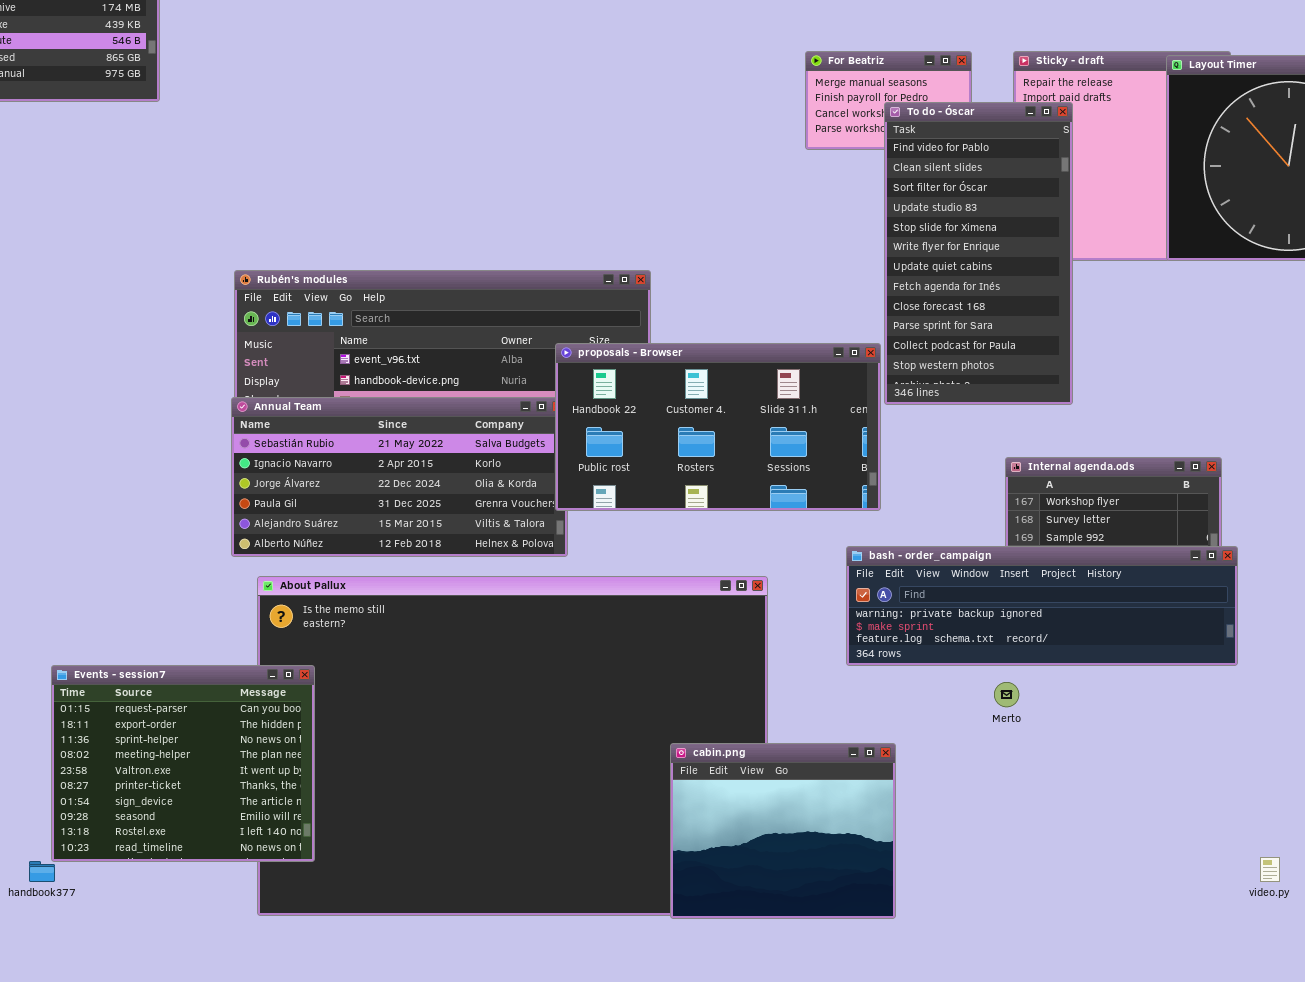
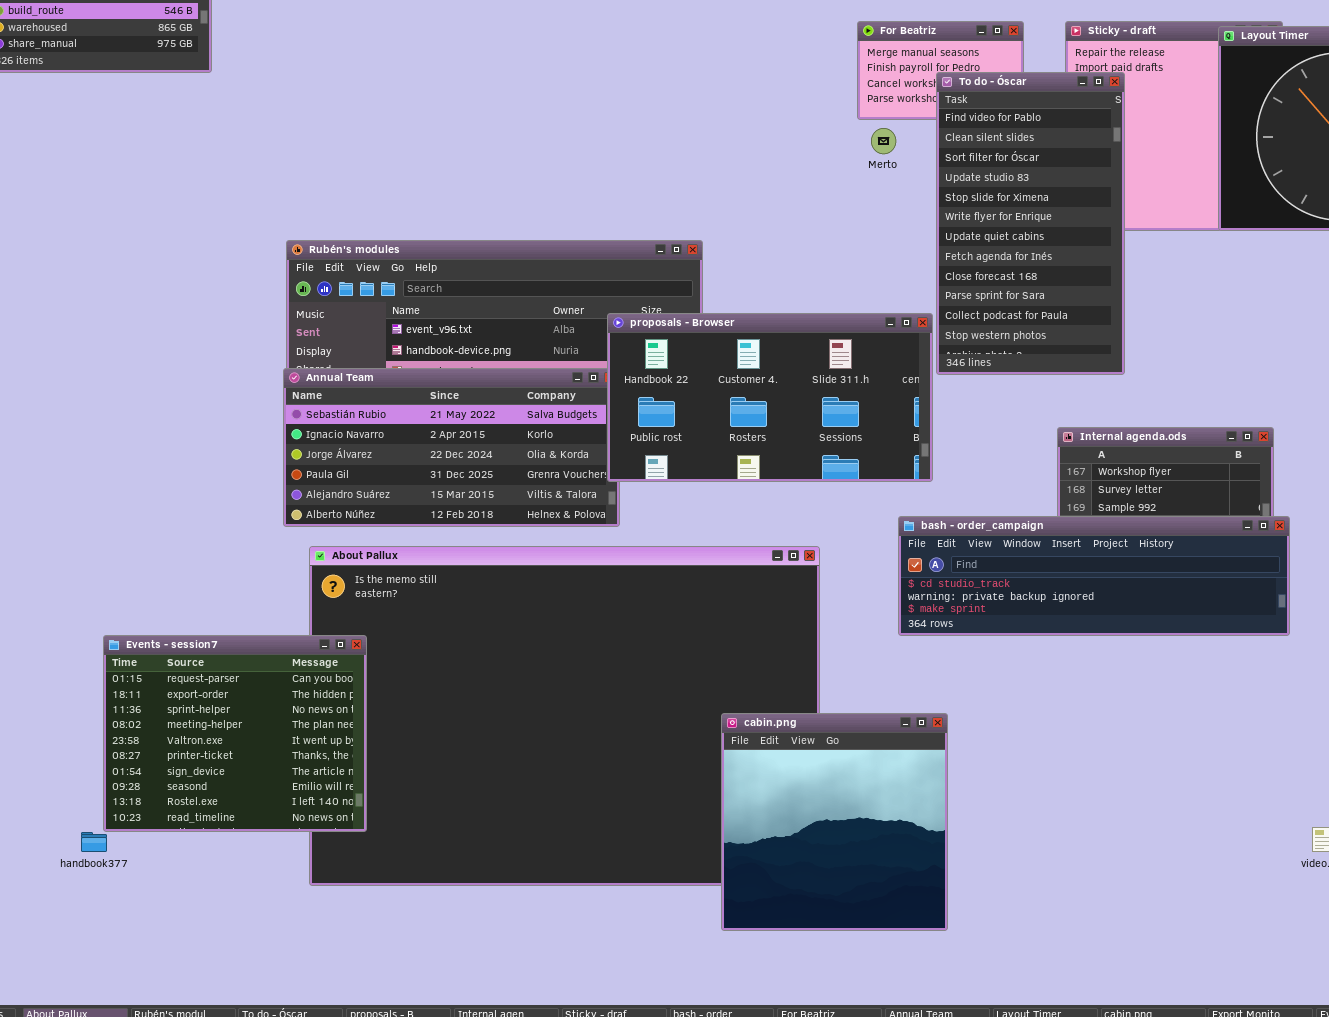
bash - order_campaign: [846,546,1238,666] -> [898,516,1290,636], scrolled up 1 row
Merto: [994,682,1019,707] -> [871,128,896,154], moved
cabin.png: [670,743,896,919] -> [721,713,948,931], resized

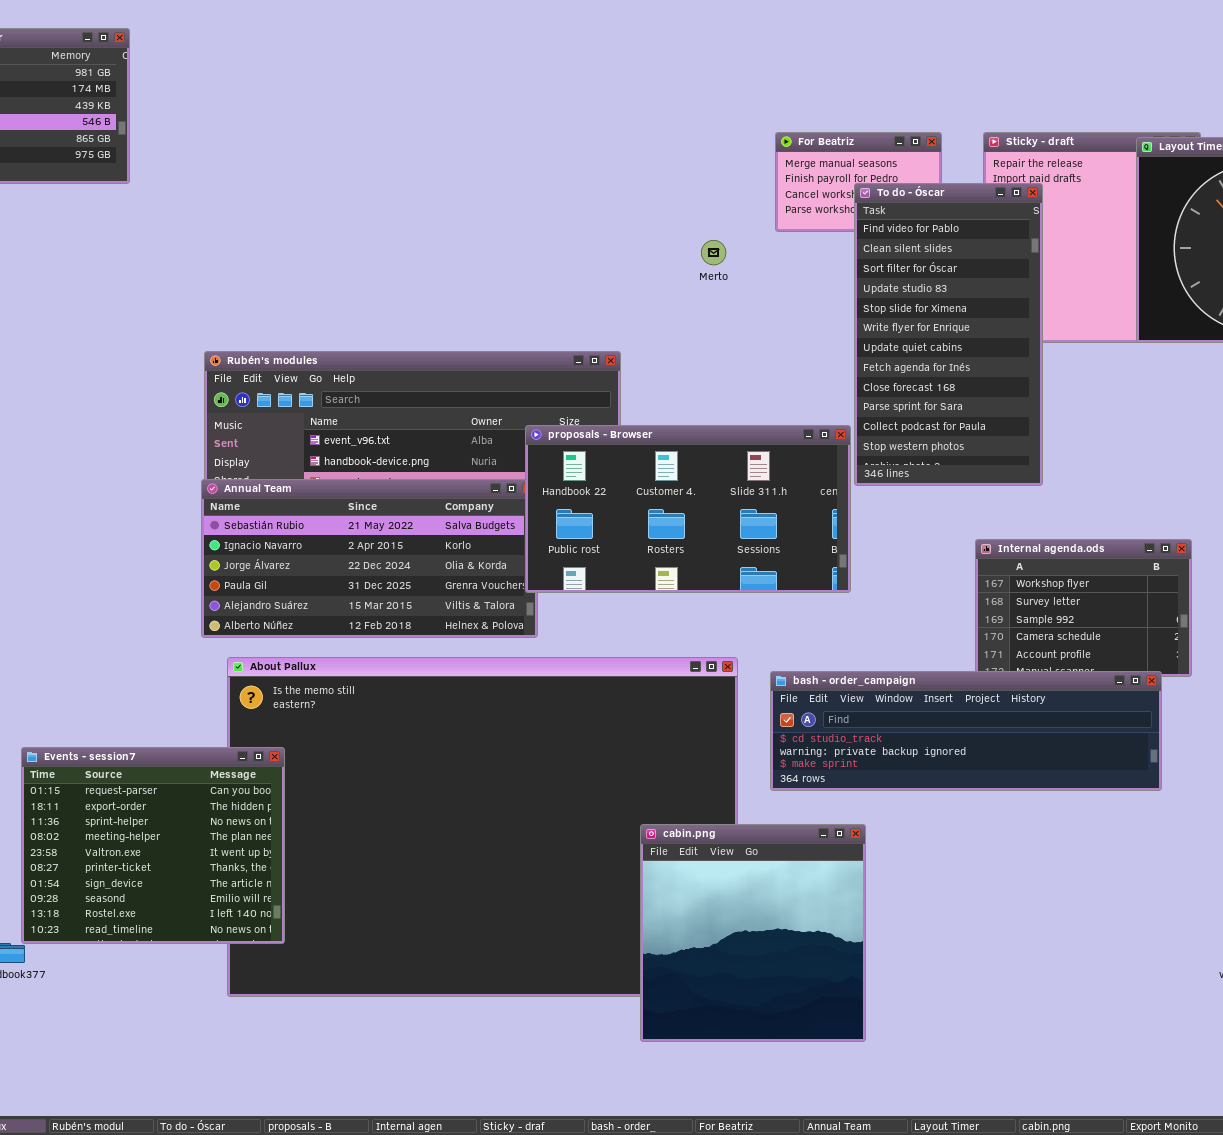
Merto: [871,128,896,154] -> [701,240,726,265], moved
bash - order_campaign: [898,516,1290,636] -> [770,671,1162,791], moved

